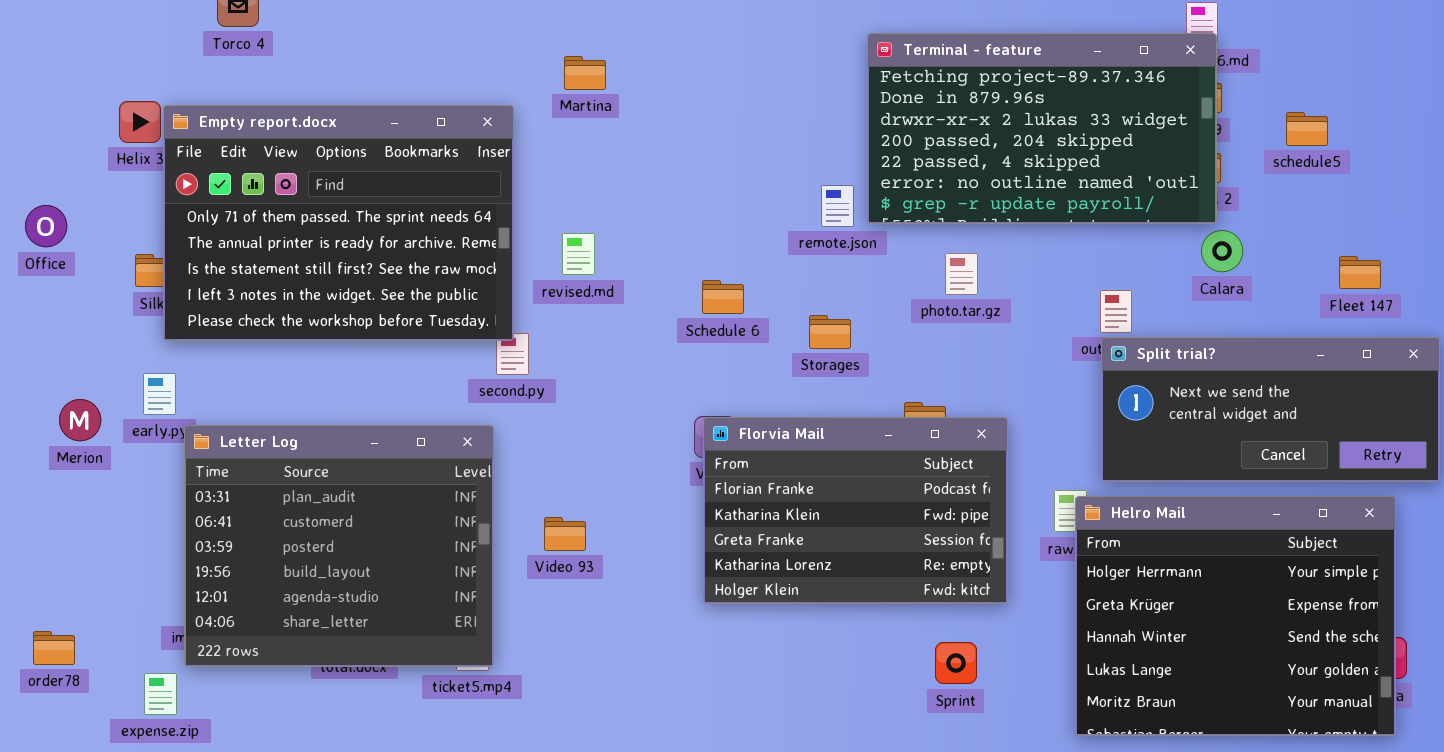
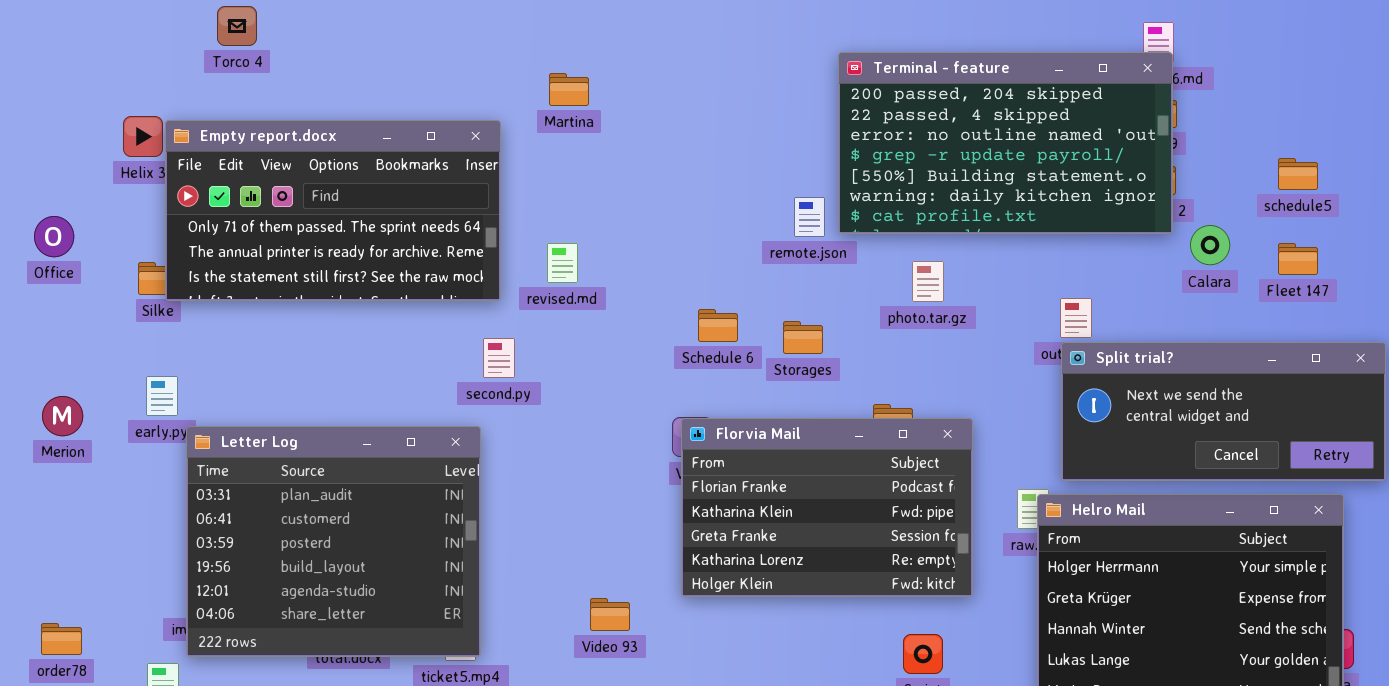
Terminal - feature: [867,33,1217,224] -> [838,52,1173,234], scrolled down 3 rows
Empty report.docx: [163,105,514,341] -> [165,120,501,301], resized
schedule5: [1286,112,1328,146] -> [1278,158,1318,190], moved
Calara: [1201,230,1243,272] -> [1190,225,1230,265], moved
Fleet 147: [1339,256,1381,289] -> [1278,243,1318,275], moved
Schedule 6: [702,280,744,314] -> [698,309,738,342], moved
Merion: [59,399,101,441] -> [42,396,83,436], moved
Video 93: [544,517,586,551] -> [590,598,630,631], moved

